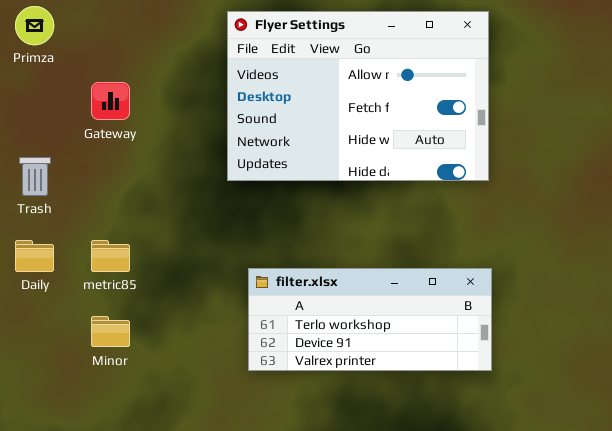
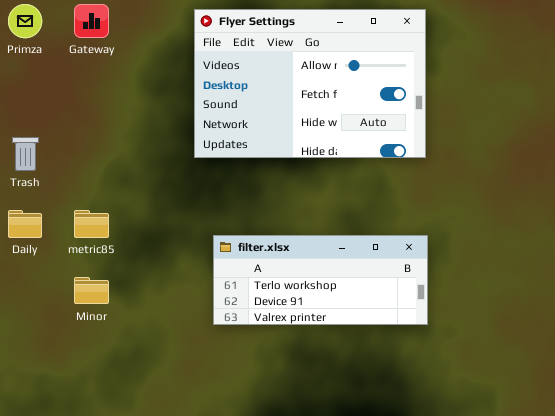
Gateway: [91,82,130,120] -> [74,4,109,38], moved

